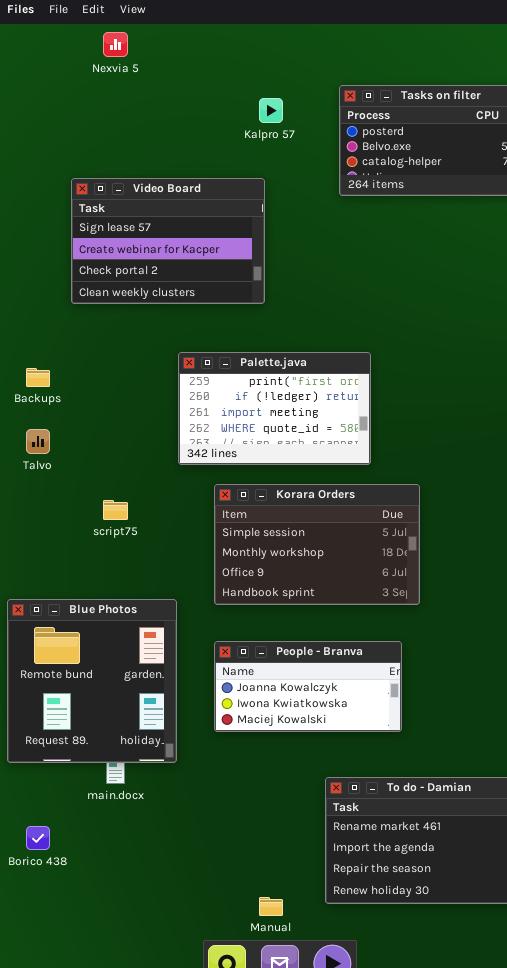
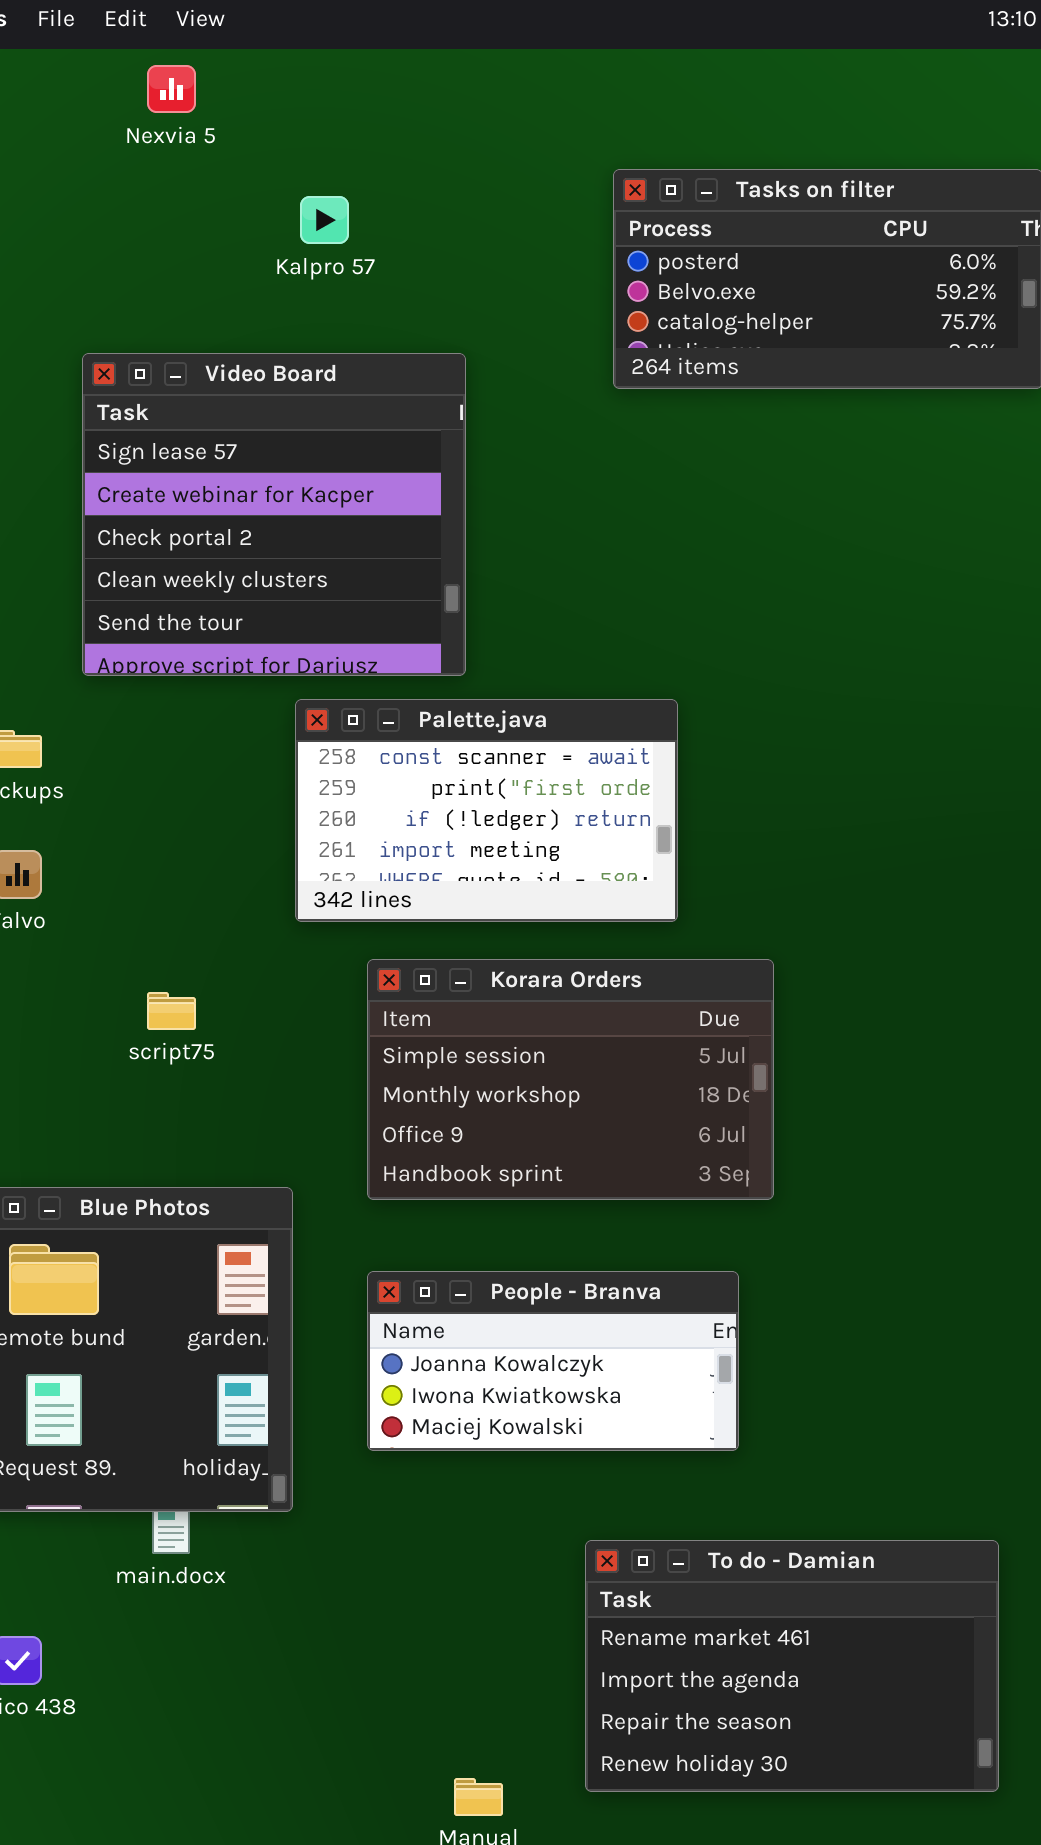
Kalpro 57: [259,98,283,123] -> [300,196,349,244], moved
Video Board: [71,178,265,304] -> [82,353,466,676], resized
Palette.java: [178,352,371,465] -> [295,699,678,922], scrolled up 1 row

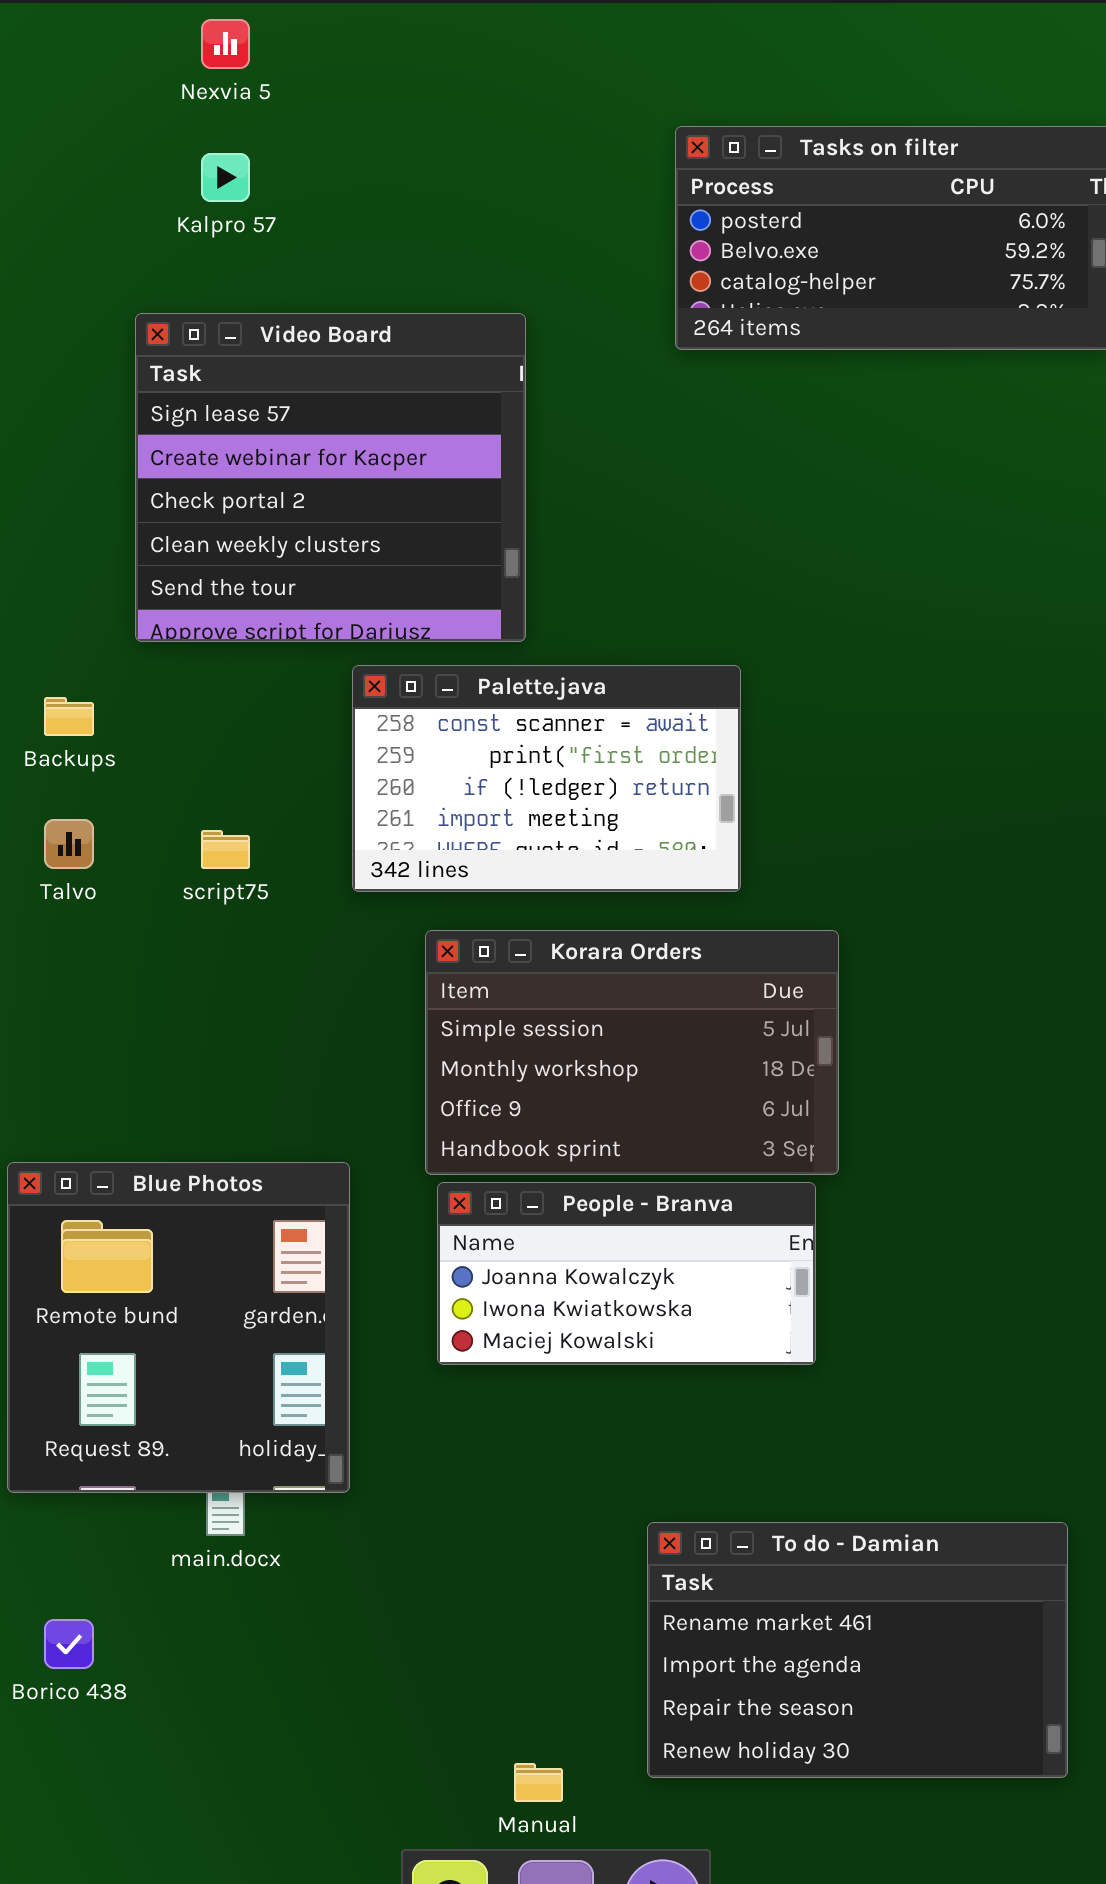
Kalpro 57: [300,196,349,244] -> [201,153,250,202], moved
script75: [147,992,196,1030] -> [201,830,250,869], moved
People - Branva: [367,1271,739,1451] -> [437,1182,816,1365], moved

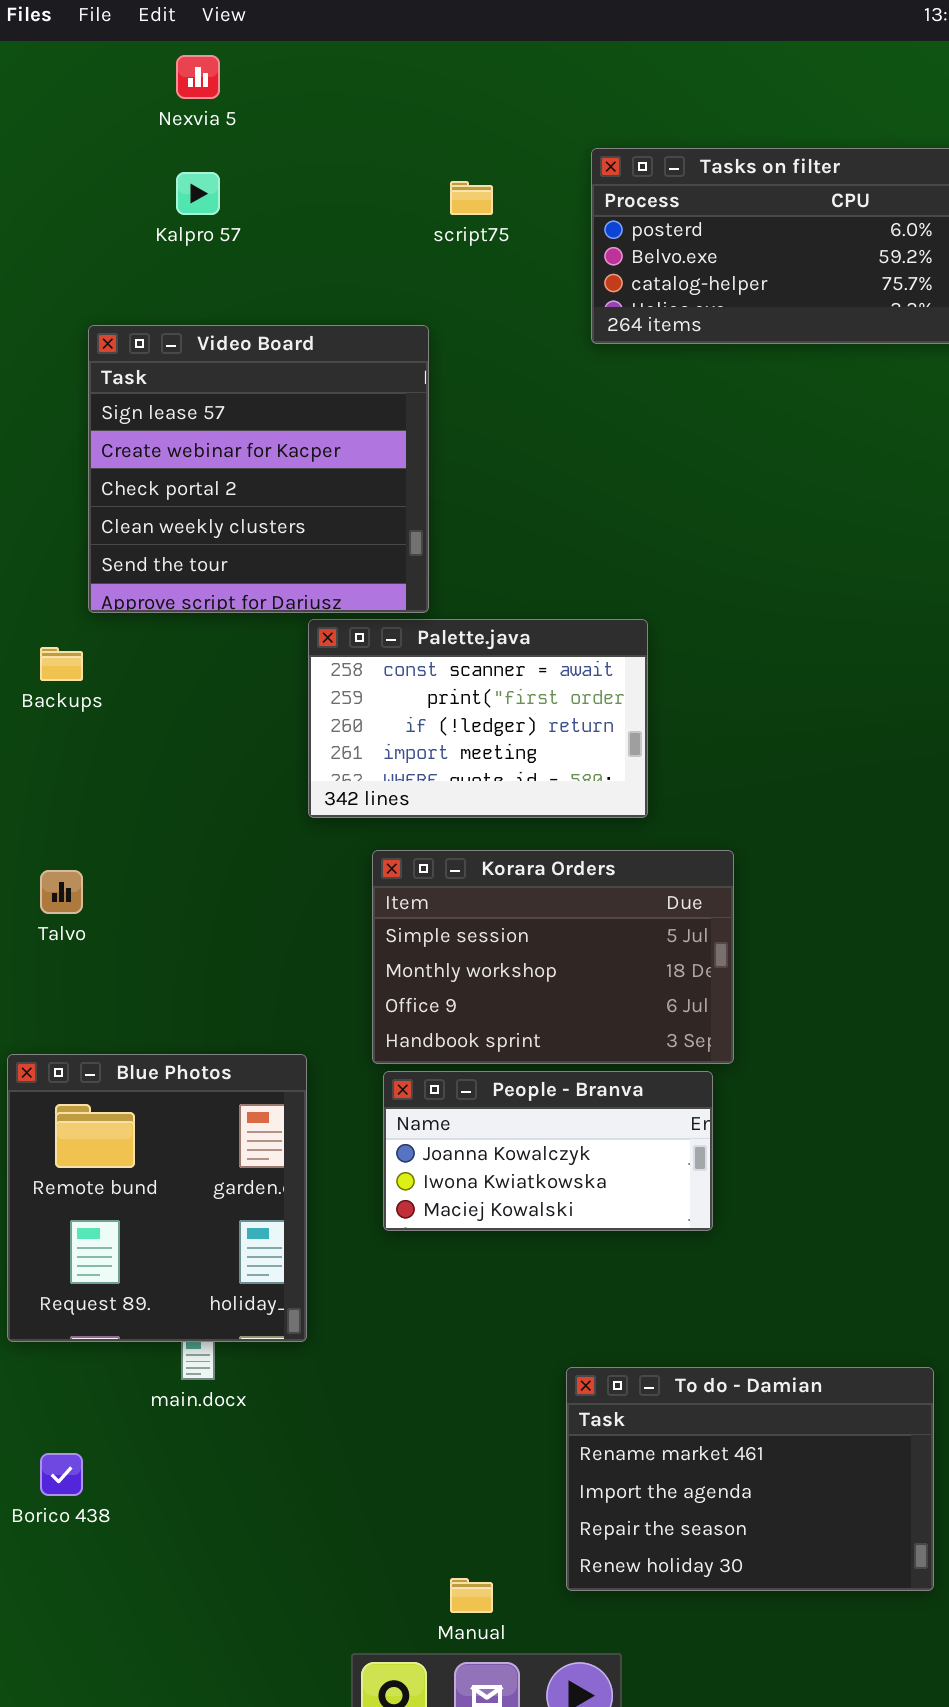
Video Board: [135,313,526,642] -> [88,325,429,613], moved
Talvo: [44,819,94,869] -> [40,870,83,914], moved
script75: [201,830,250,869] -> [450,181,493,215], moved

